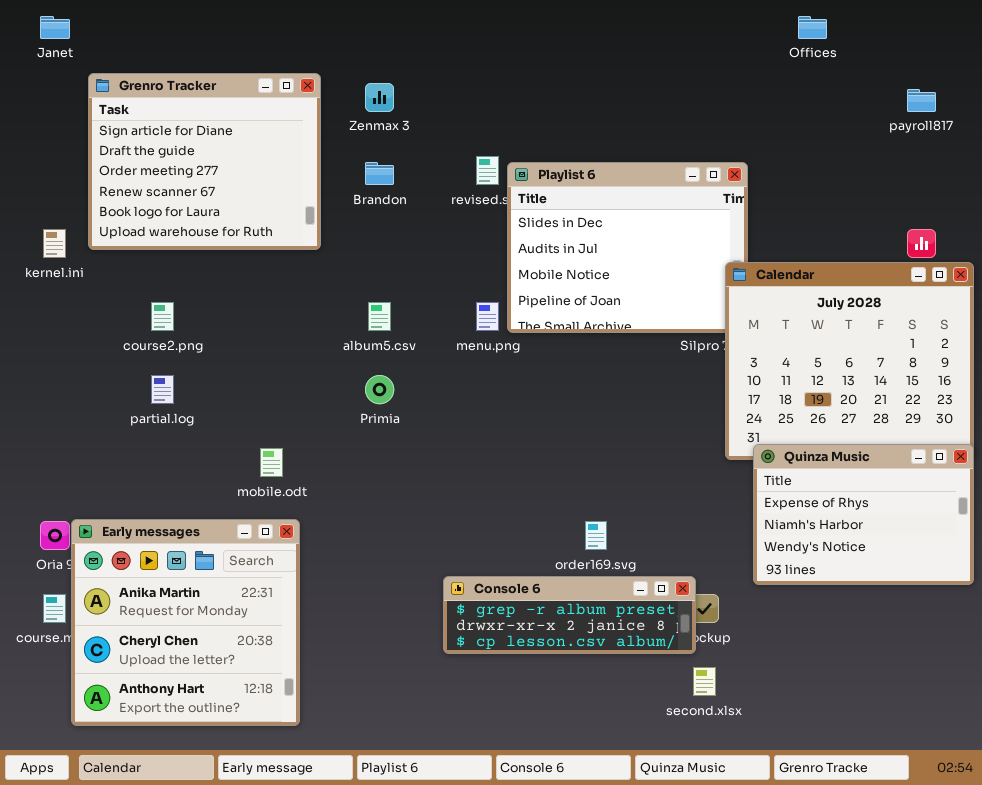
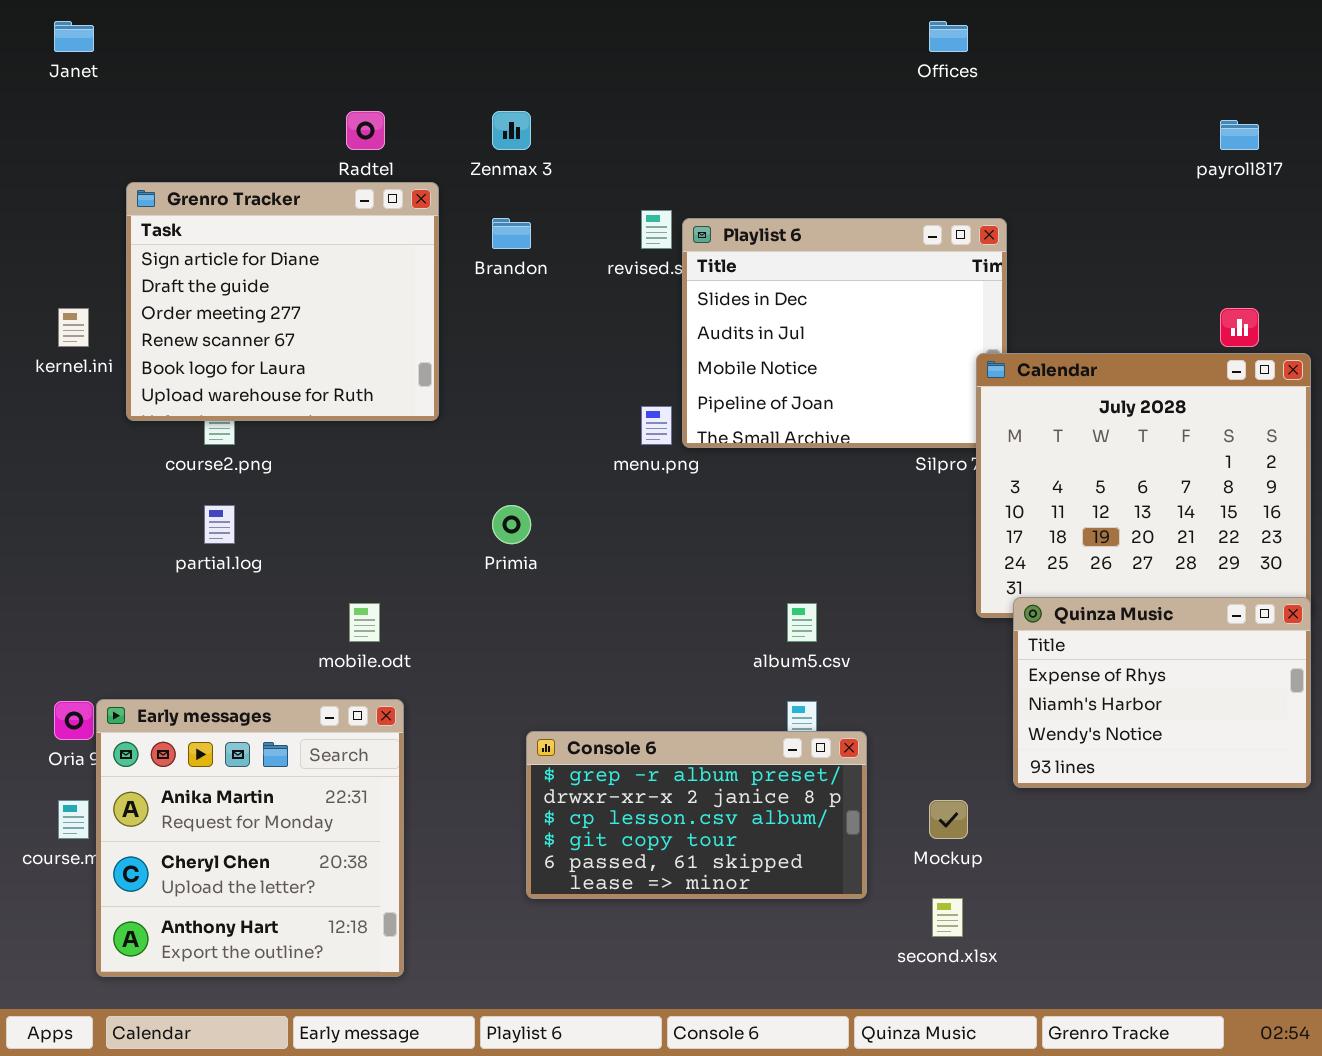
Offices: [798,16,827,39] -> [929,21,968,52], moved
Grenro Tracker: [88,73,321,250] -> [126,182,439,421], moved
album5.csv: [368,302,391,331] -> [787,603,817,642], moved
Console 6: [443,576,696,654] -> [526,731,867,899], moved, resized

